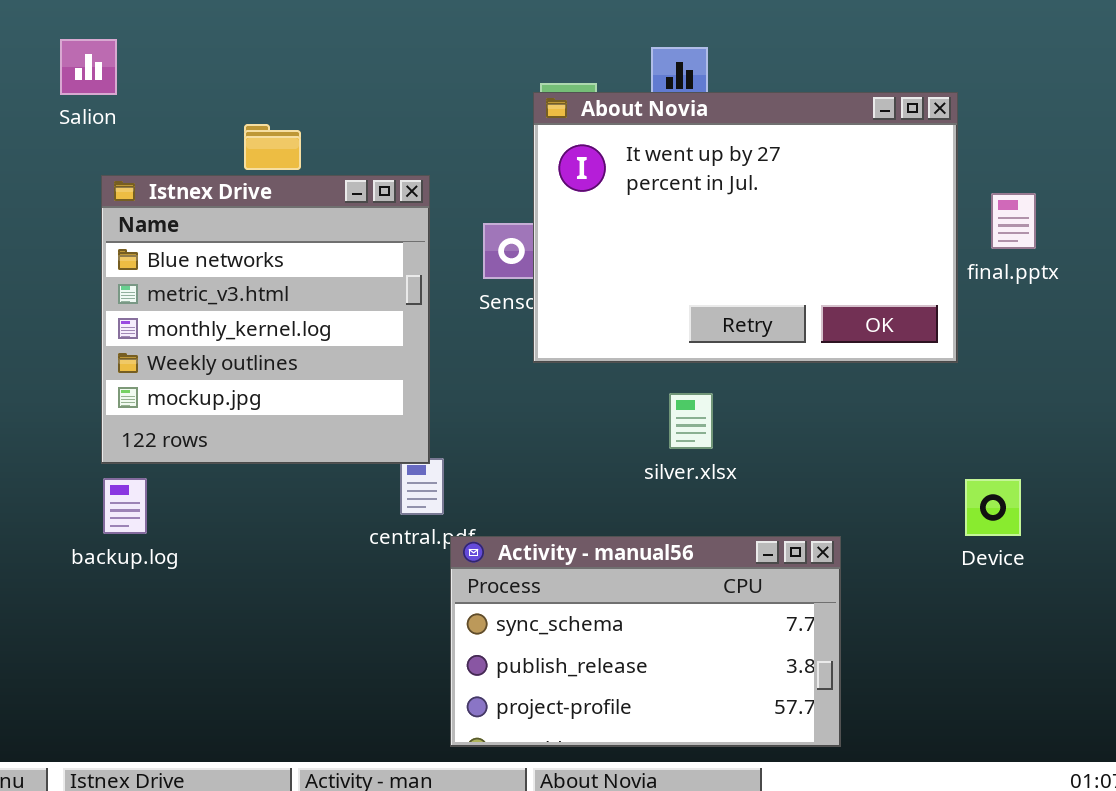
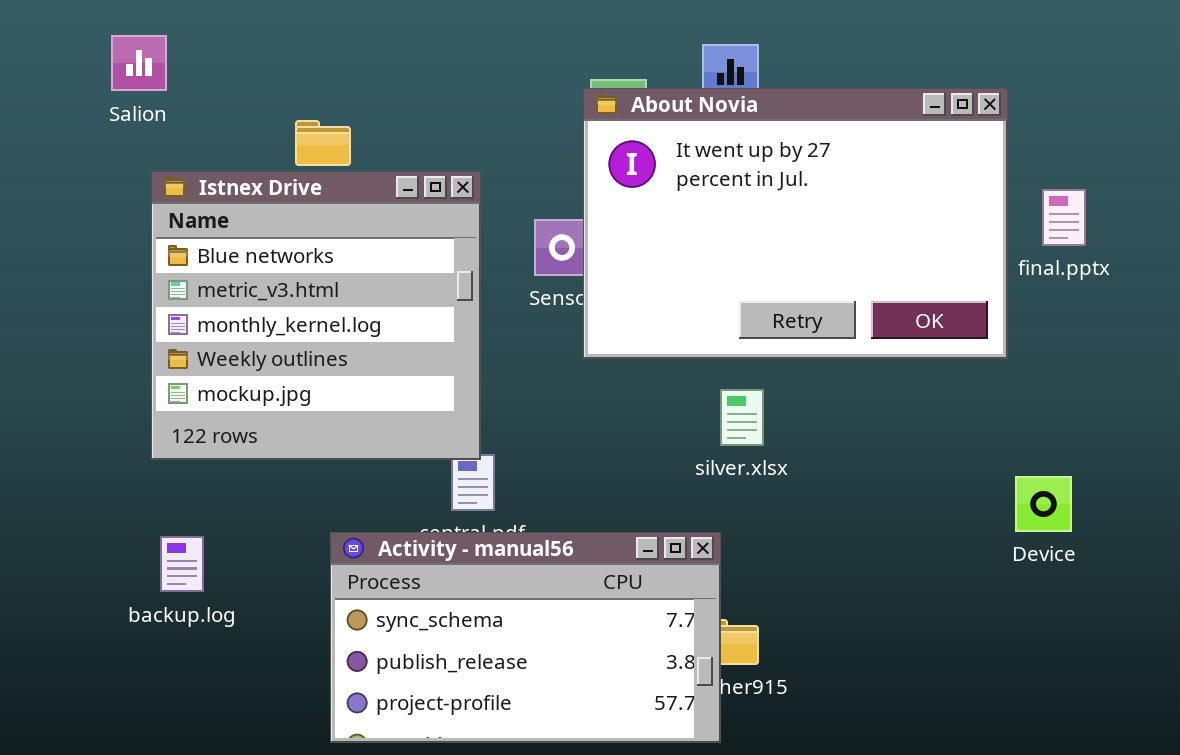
backup.log: [103,478,147,534] -> [160,536,204,592], moved
Activity - manual56: [450,536,841,747] -> [330,532,721,743], moved

